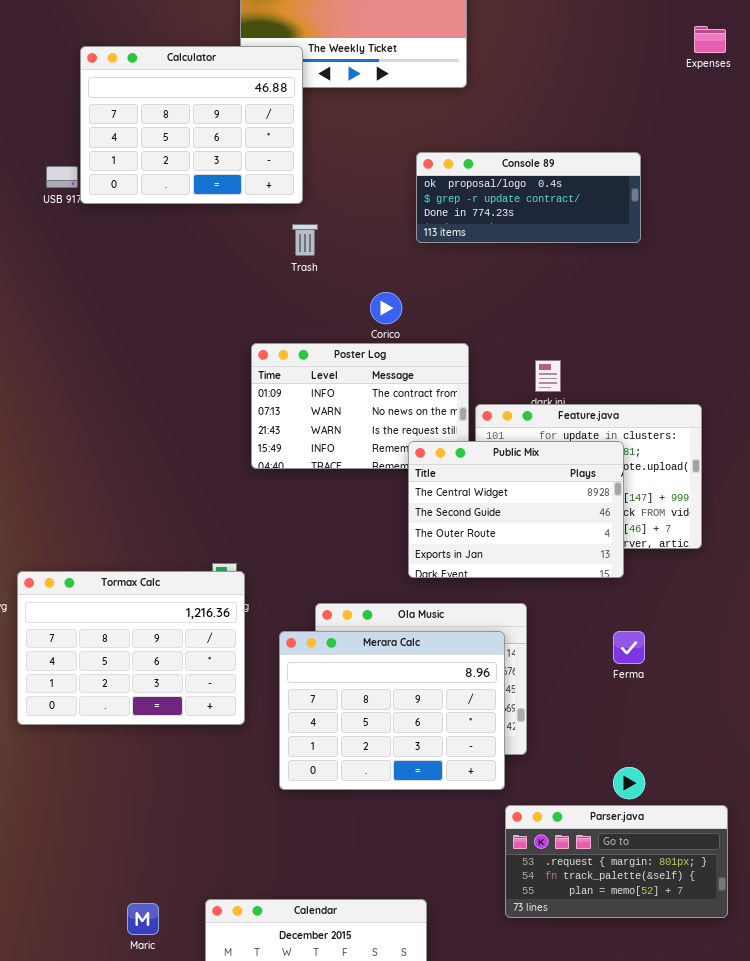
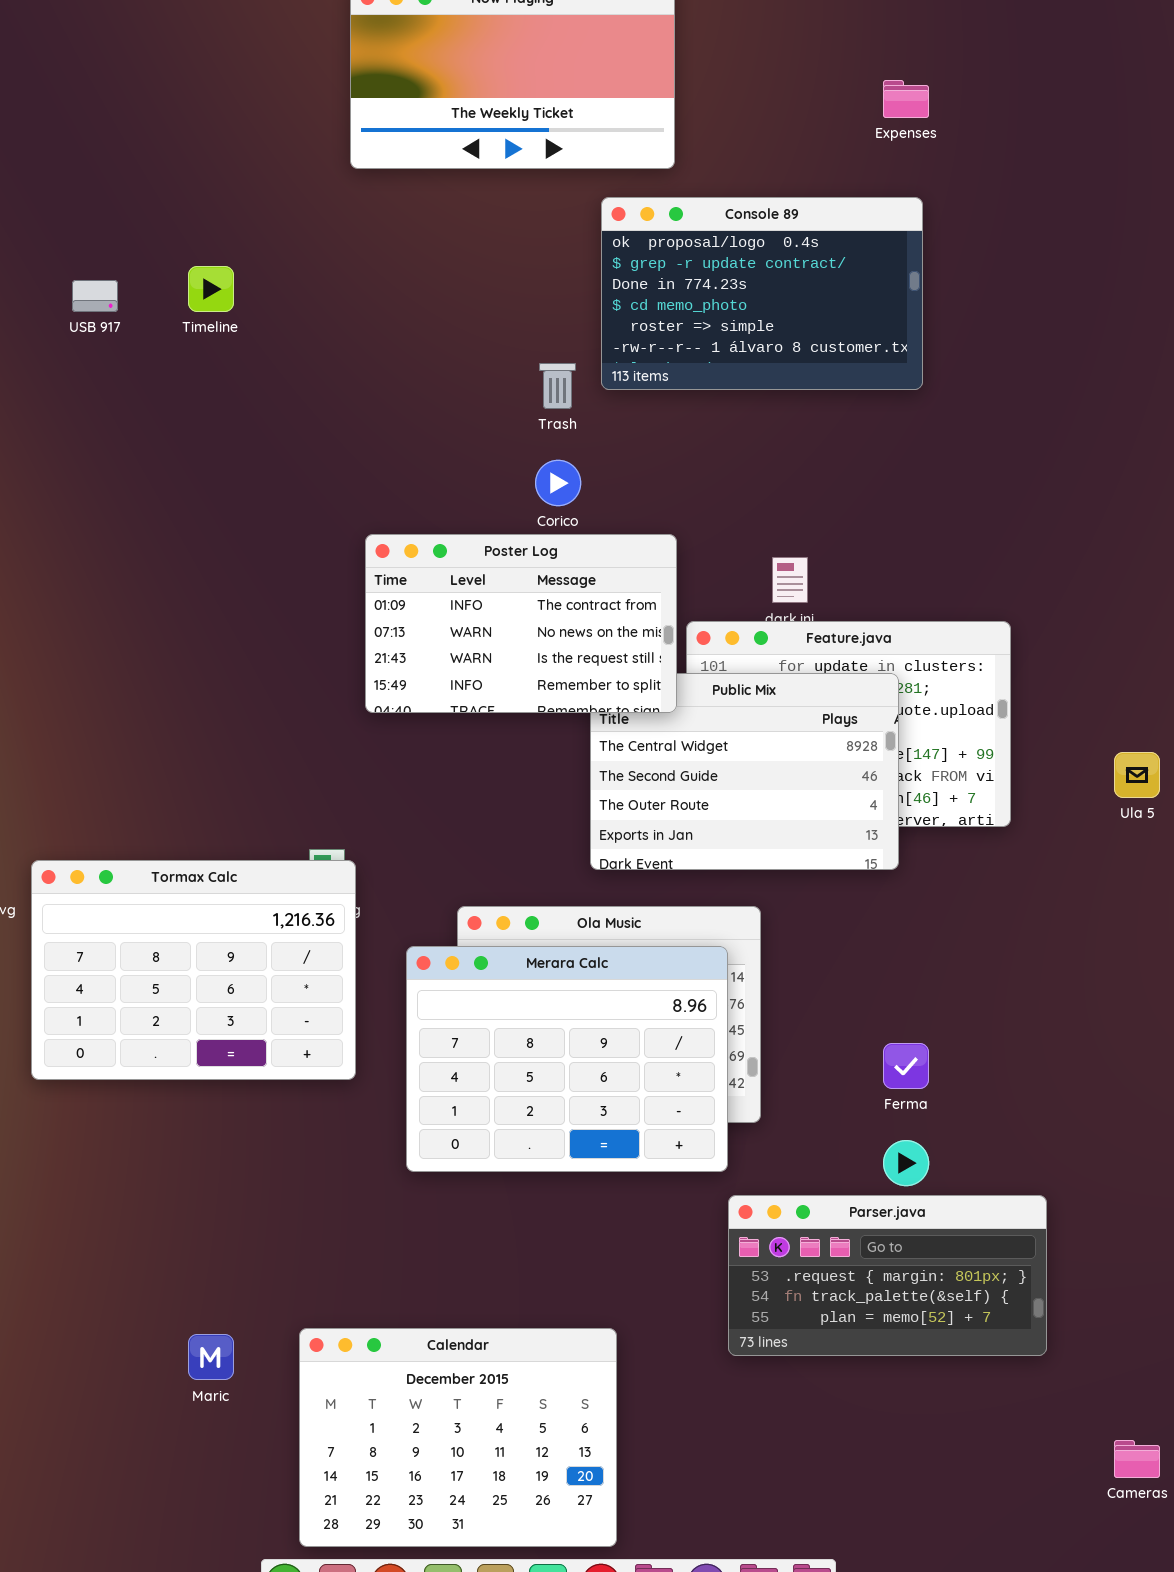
Expenses: [694,26,726,53] -> [883,80,929,118], moved
Calculator: [80,46,303,204] -> none, closed
Console 89: [416,152,641,243] -> [601,197,923,390], resized
Trash: [292,224,318,256] -> [539,363,576,409], moved
Poster Log: [251,343,469,469] -> [365,534,677,713], raised
Ferma: [613,631,645,664] -> [883,1043,929,1089], moved

